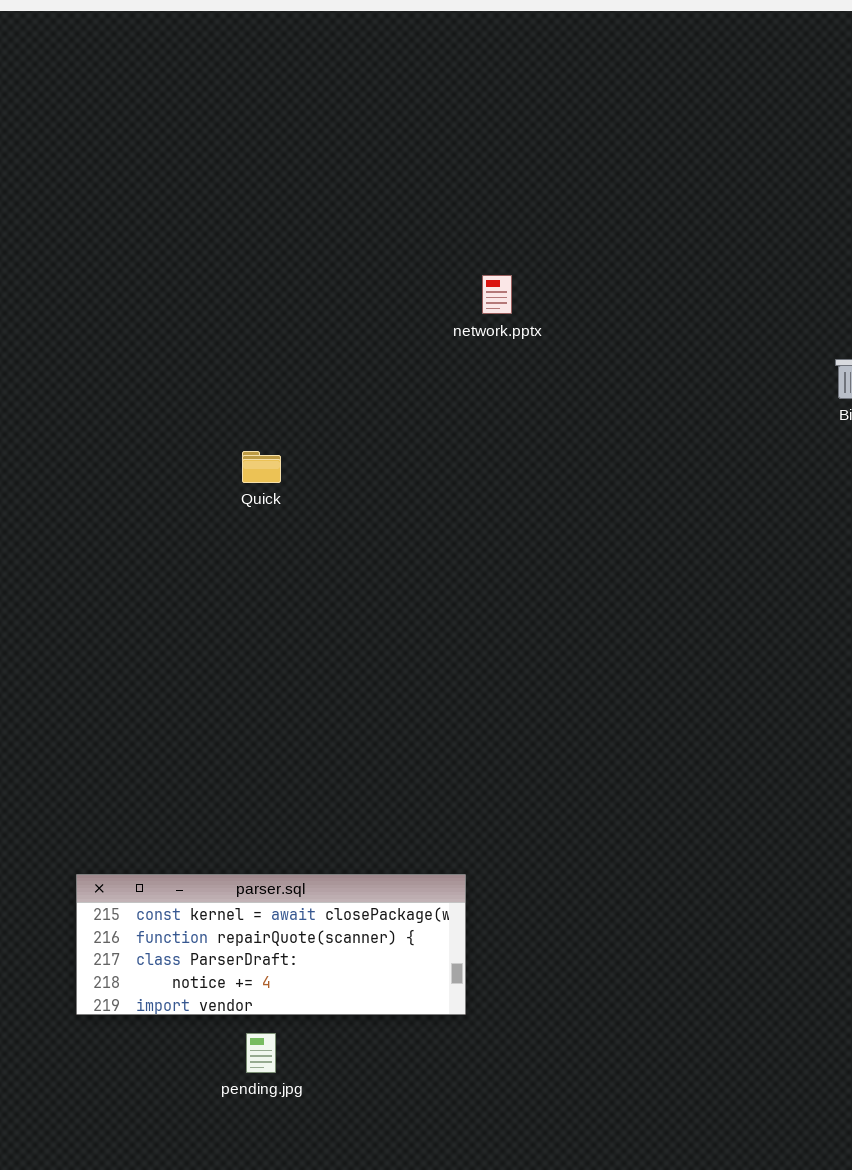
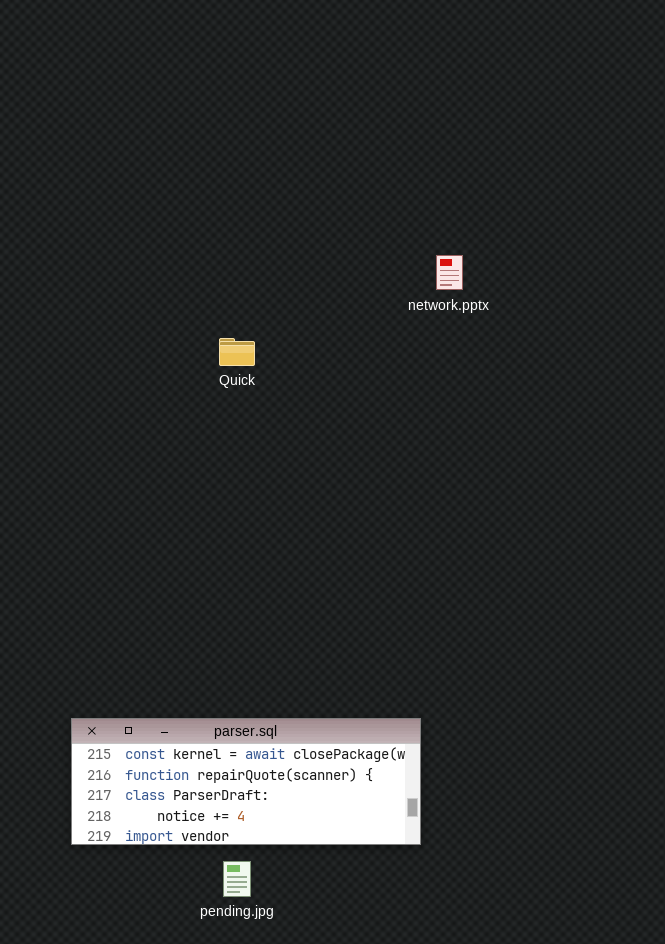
network.pptx: [482,275,512,314] -> [436,255,463,290], moved

